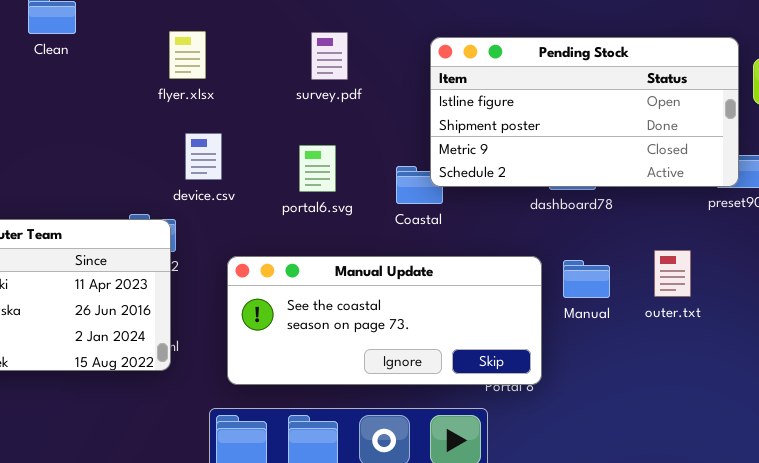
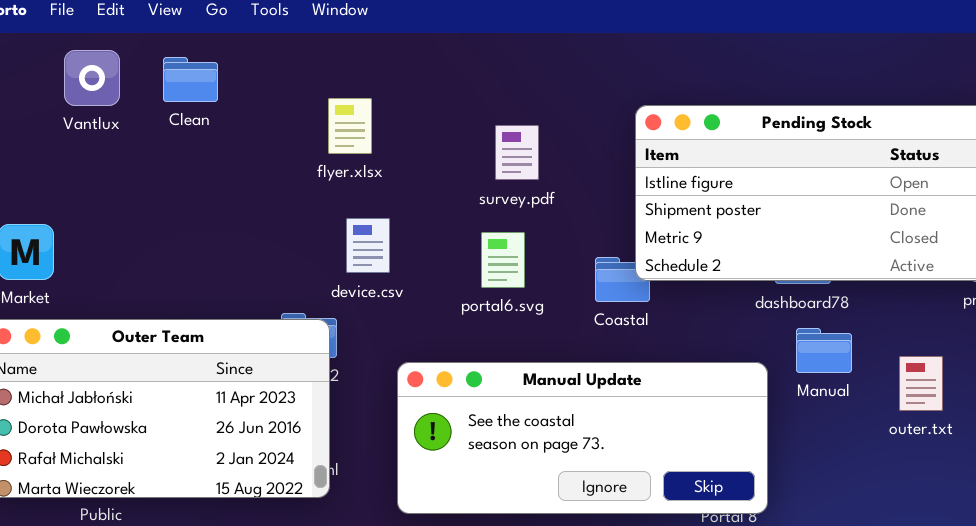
survey.pdf: [311,32,348,80] -> [495,125,539,180], moved
Manual: [563,260,610,298] -> [796,328,852,373], moved

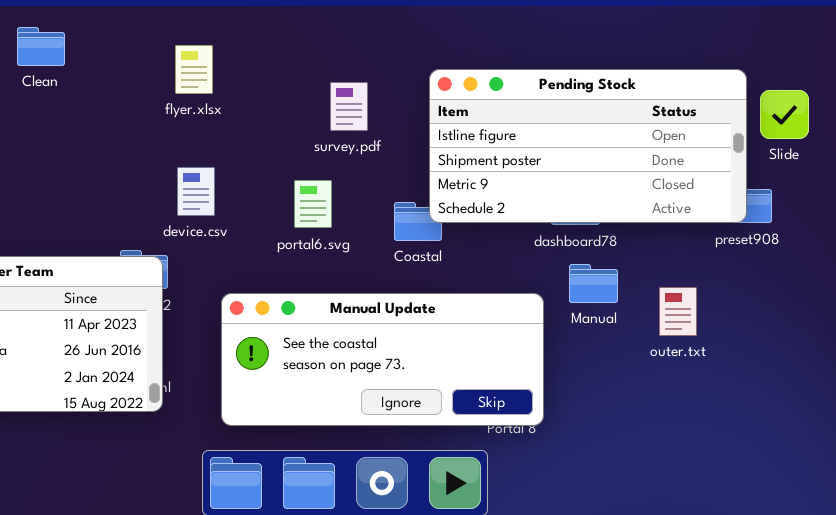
flyer.xlsx: [328,98,372,154] -> [175,45,213,94], moved
survey.pdf: [495,125,539,180] -> [330,82,368,131], moved

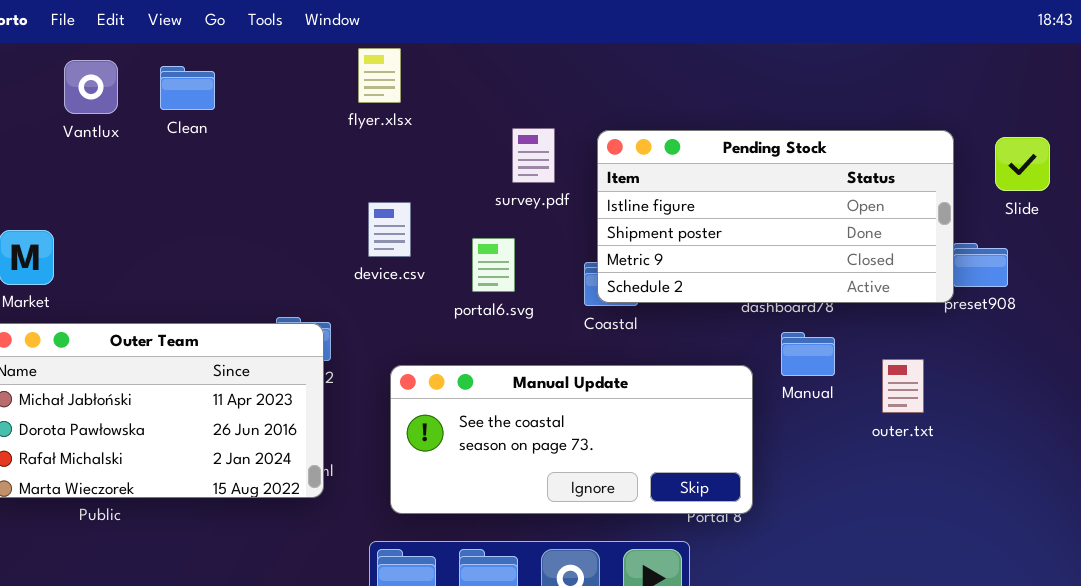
flyer.xlsx: [175,45,213,94] -> [358,48,401,103], moved
Pending Stock: [429,69,747,223] -> [597,130,954,303], moved
device.csv: [177,167,215,216] -> [368,202,411,257], moved

